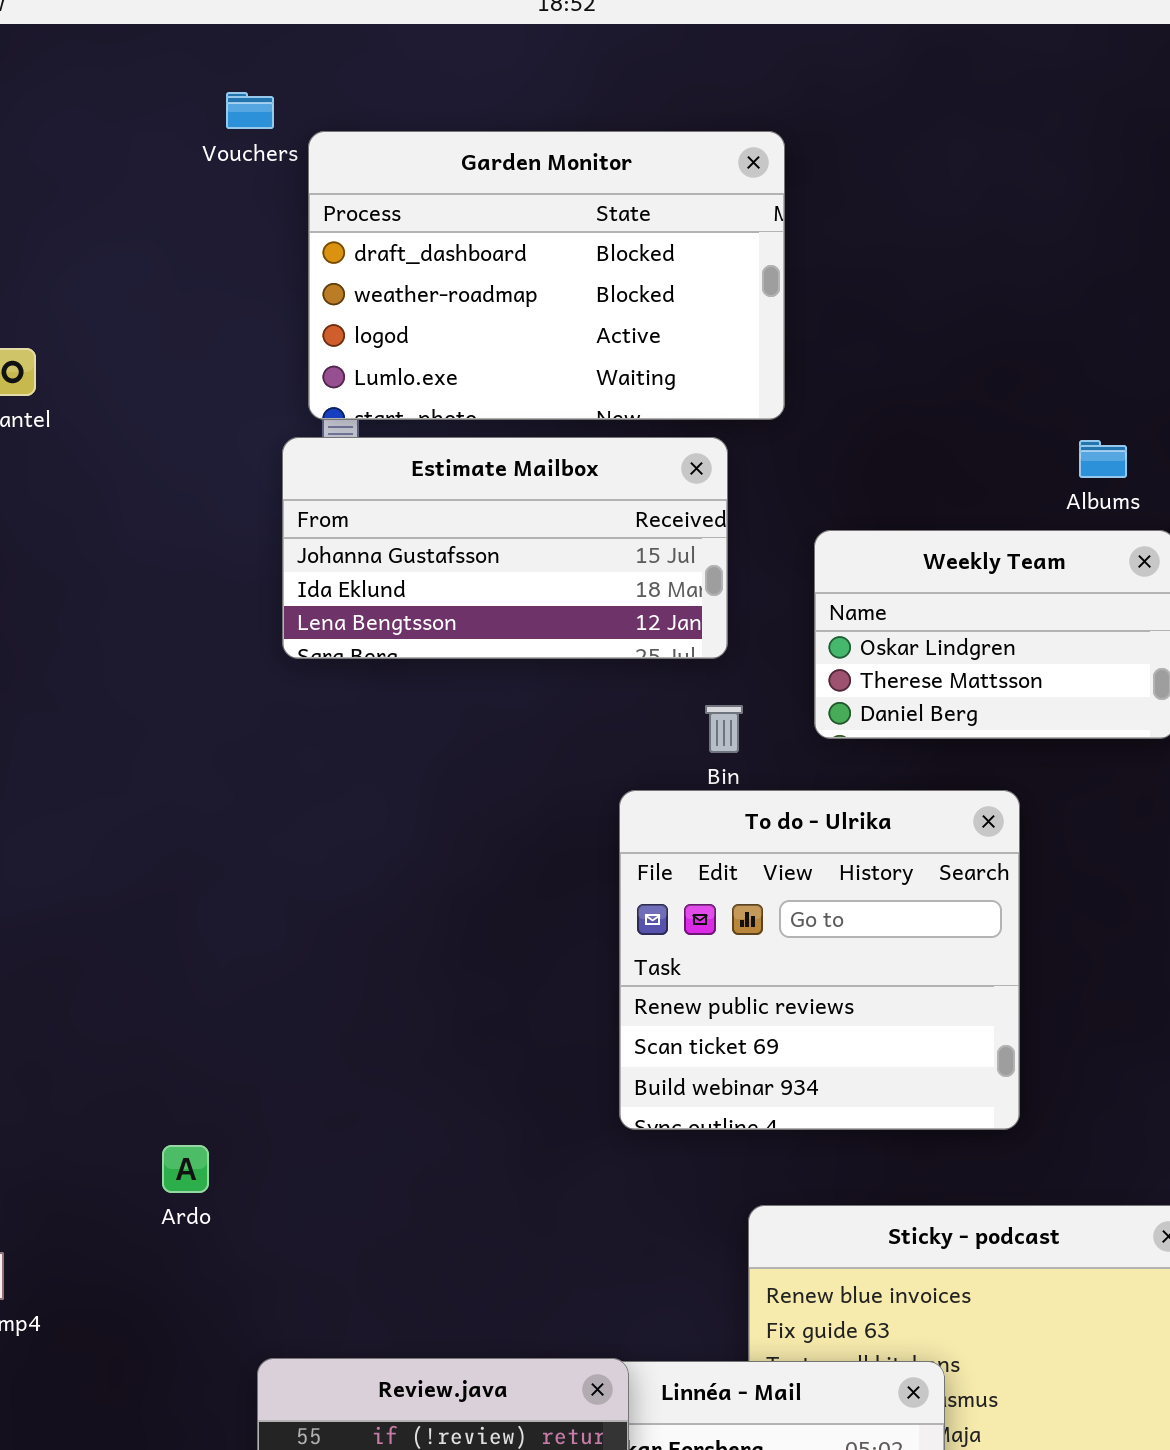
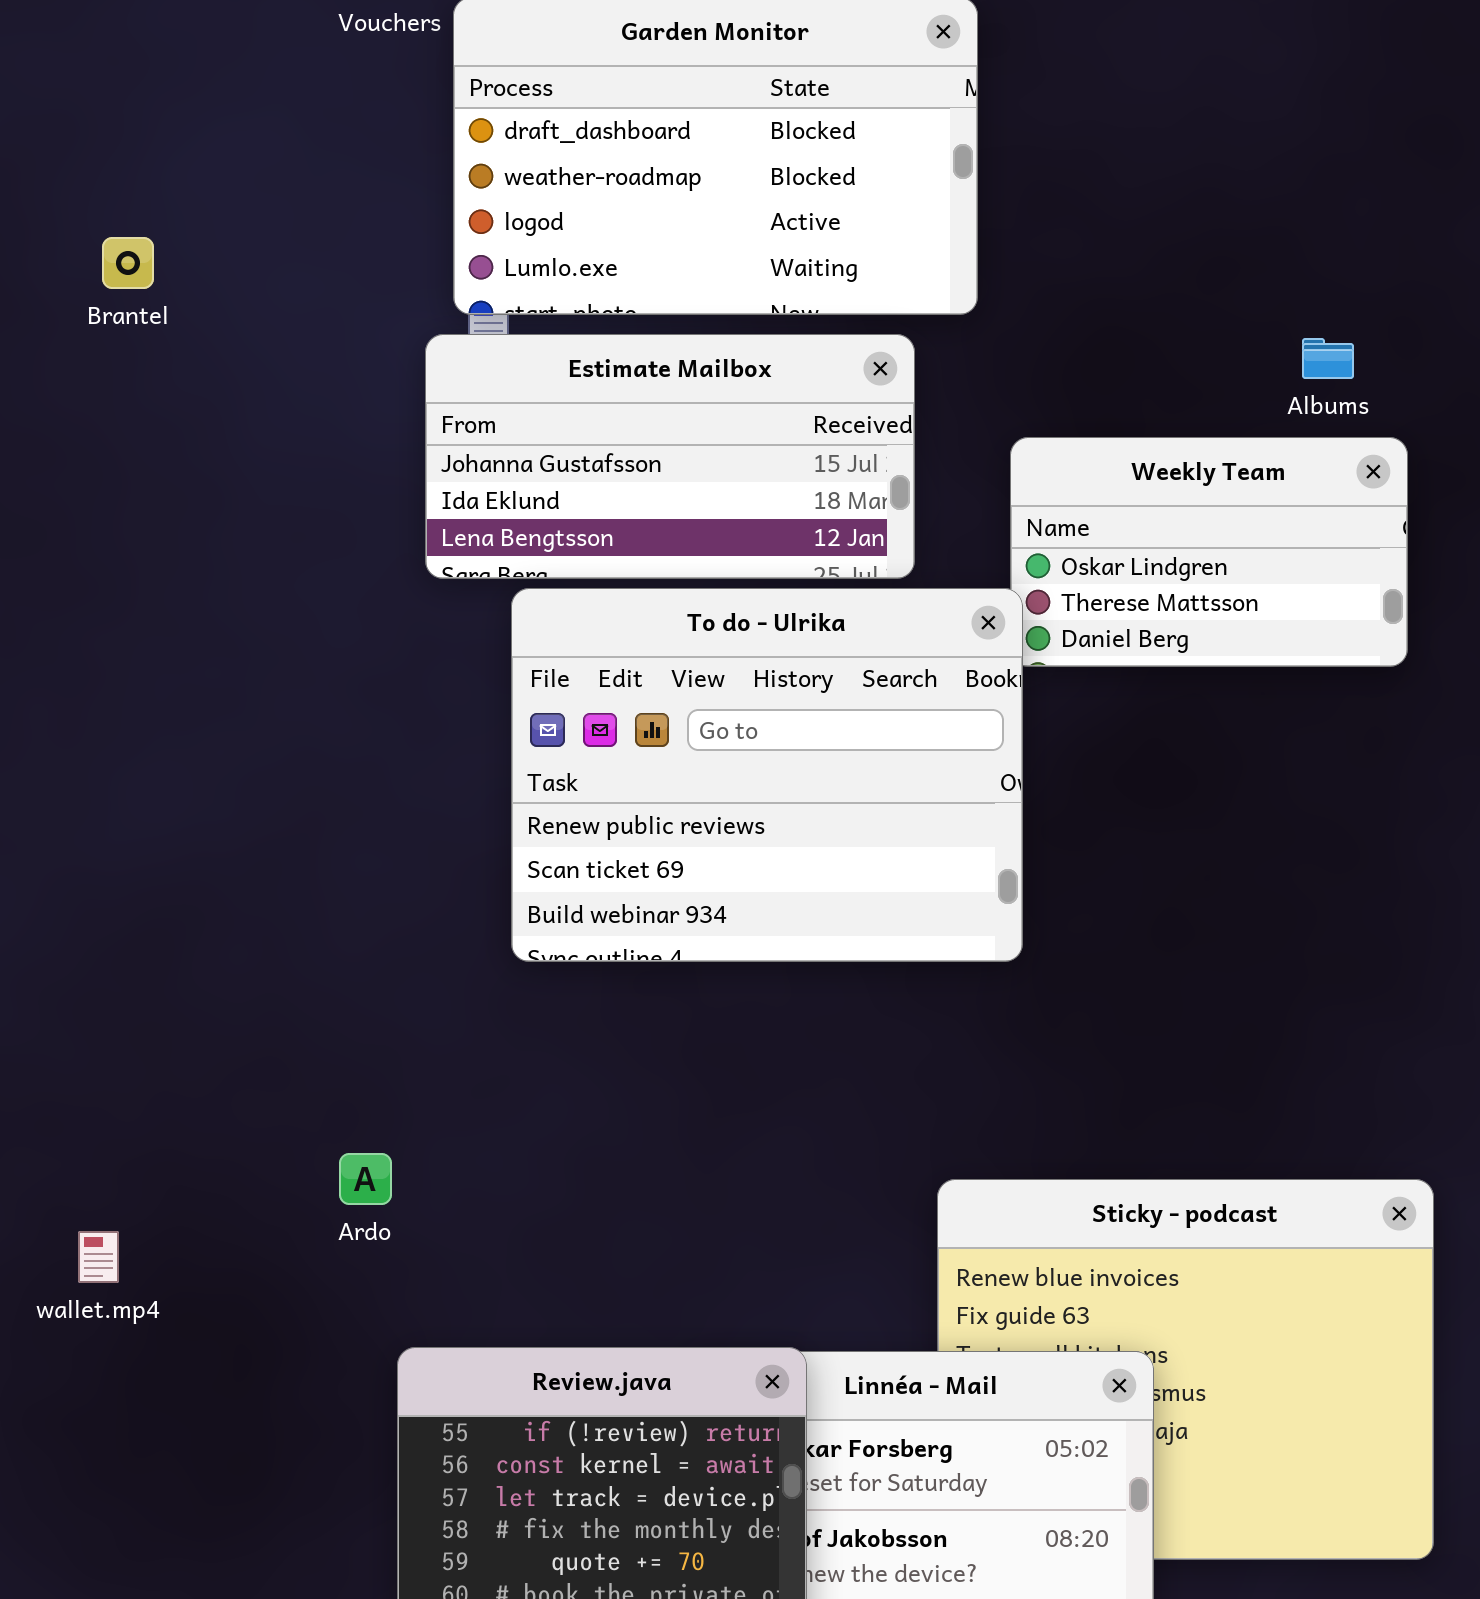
To do - Ulrika: [619,790,1020,1130] -> [511,588,1023,962], moved, resized
Ardo: [162,1145,209,1193] -> [339,1153,392,1205], moved

